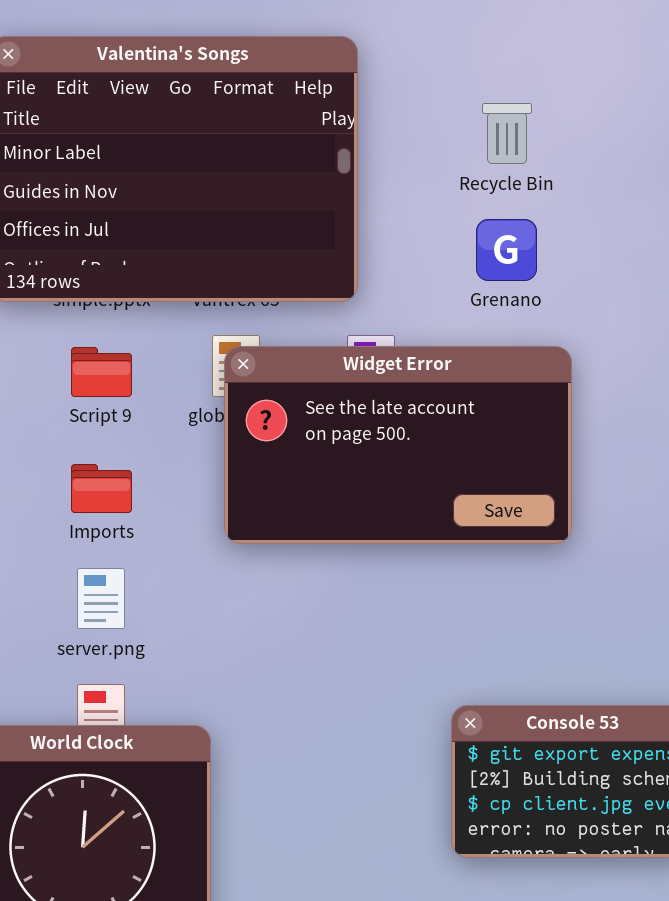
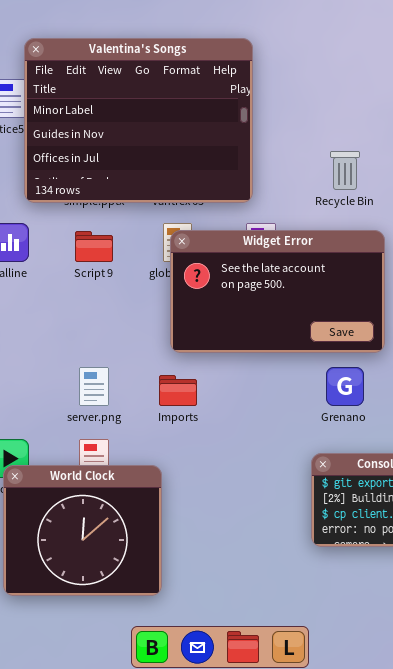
Recycle Bin: [482,103,532,164] -> [330,151,360,190], moved
Grenano: [476,219,537,281] -> [326,367,364,406], moved
Imports: [71,464,132,513] -> [159,375,197,406], moved

